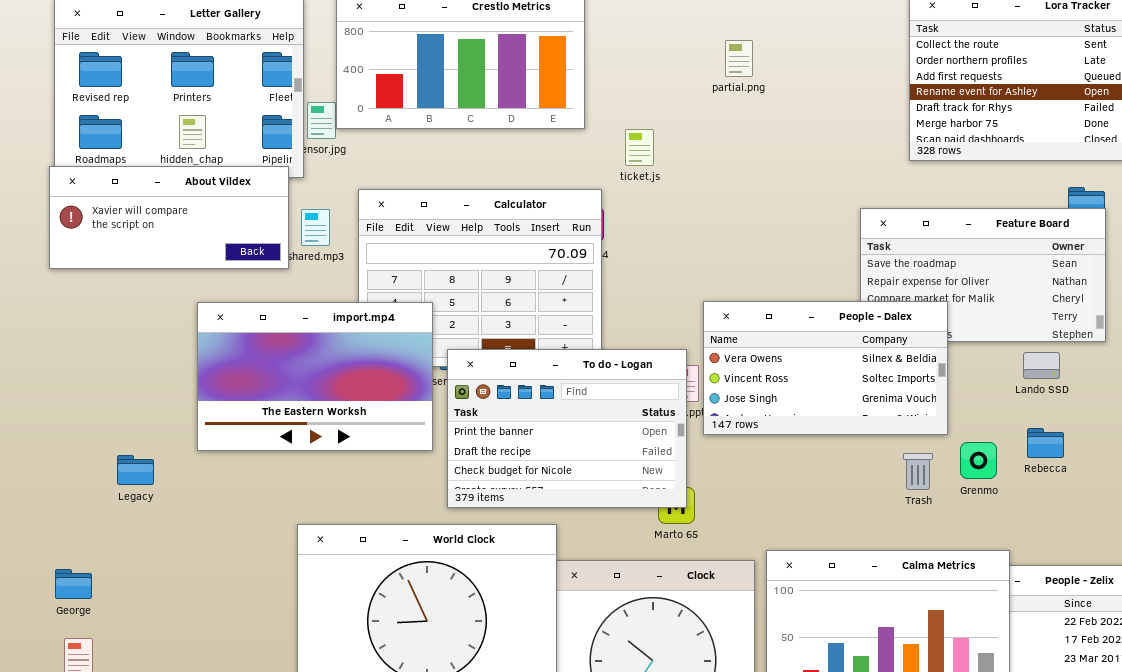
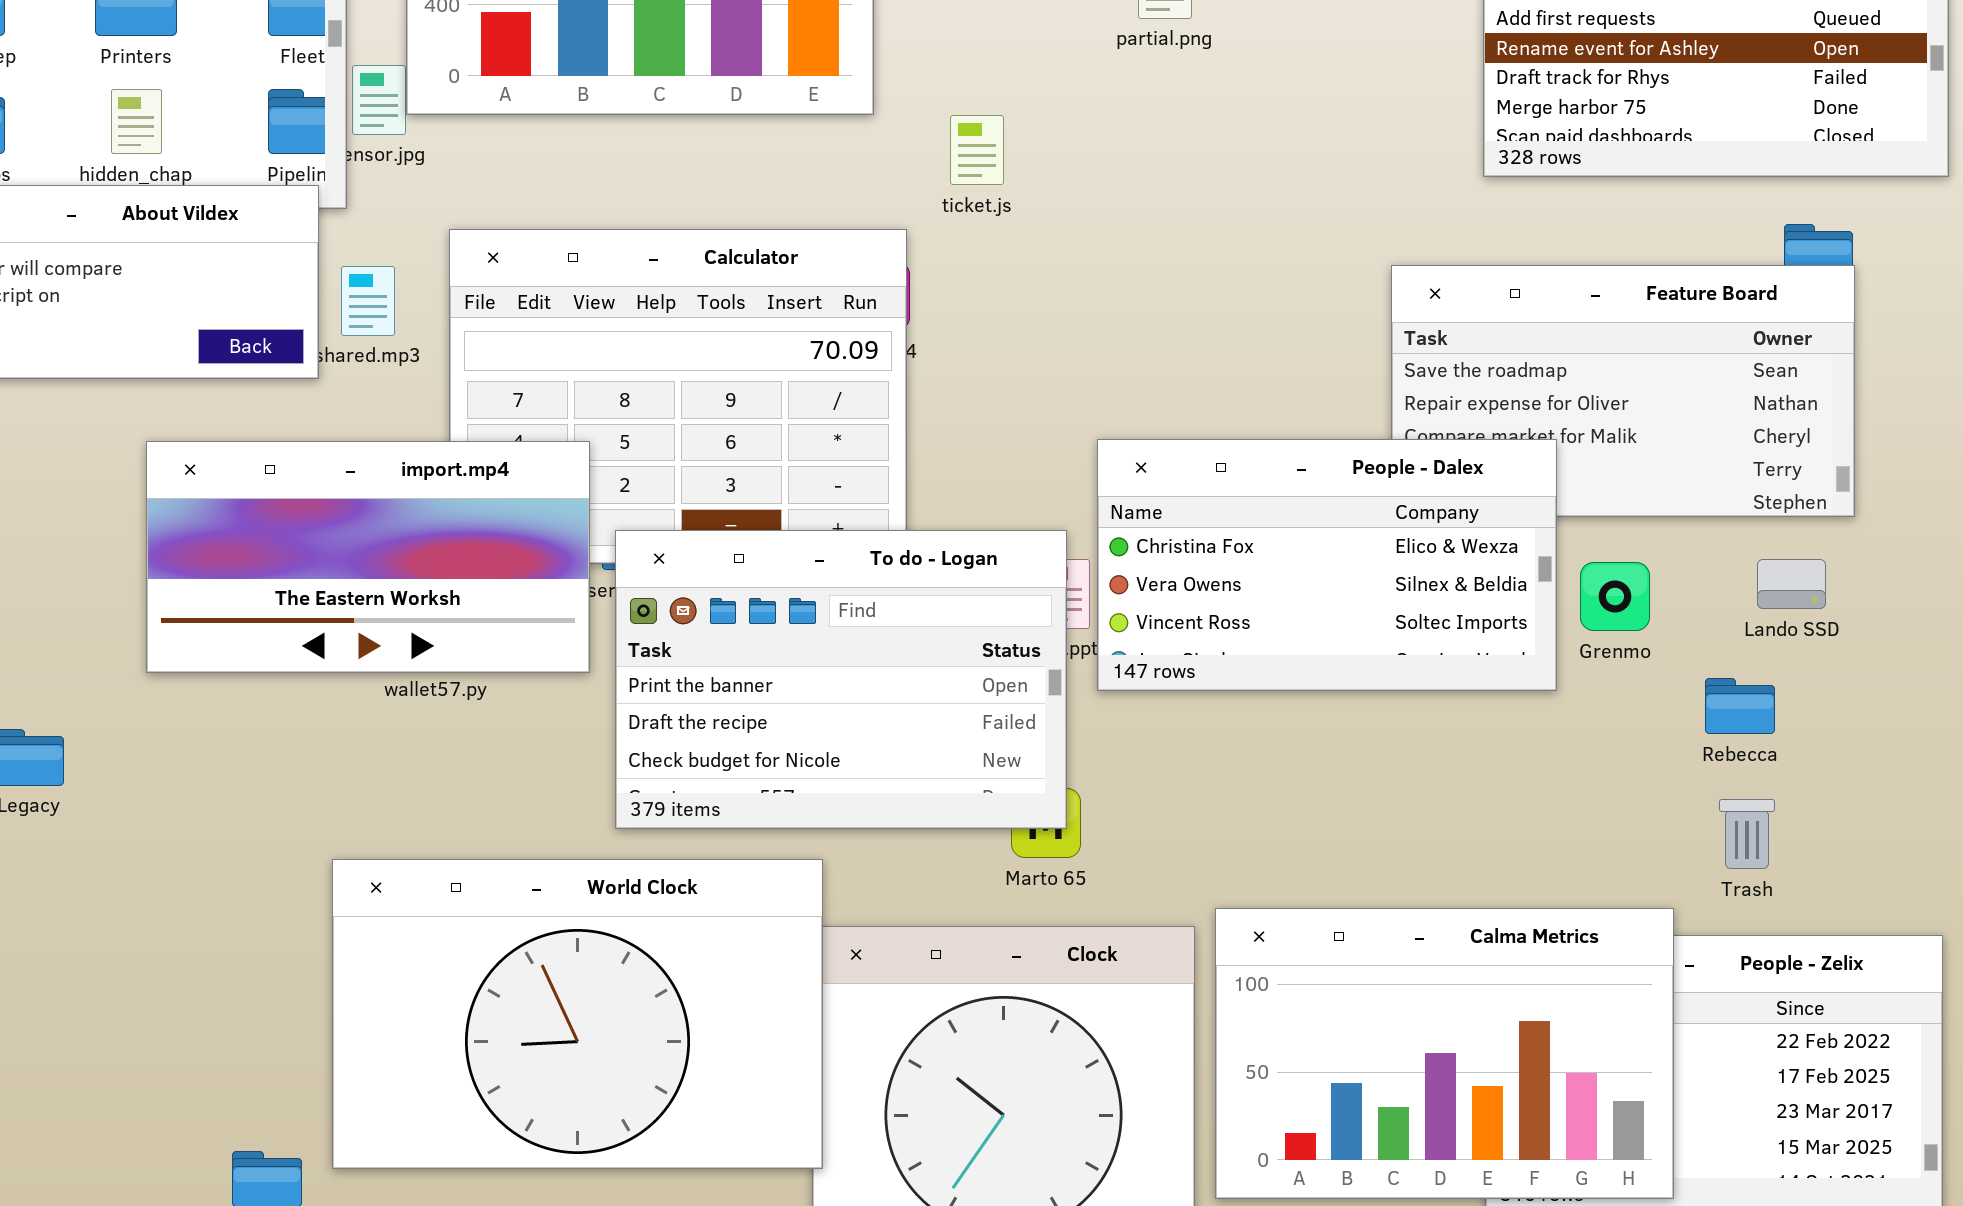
People - Dalex: [703,301,948,435] -> [1097,439,1557,691], scrolled up 1 row
import.mp4: [197,302,433,451] -> [146,441,590,673], resized
Lando SSD: [1023,352,1060,379] -> [1757,559,1826,609], moved
Grenmo: [960,442,997,479] -> [1580,562,1650,631], moved
Trash: [903,453,933,490] -> [1719,799,1775,869], moved

